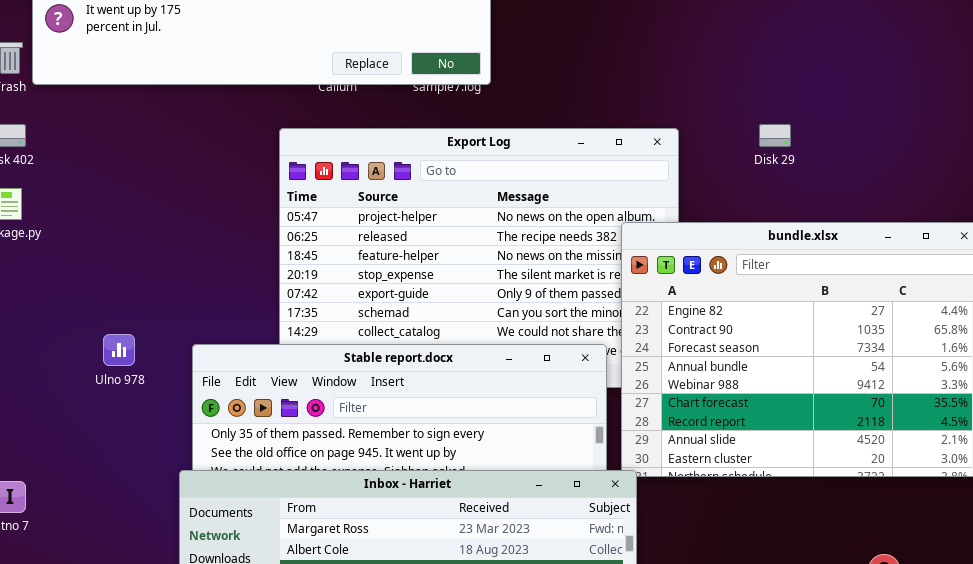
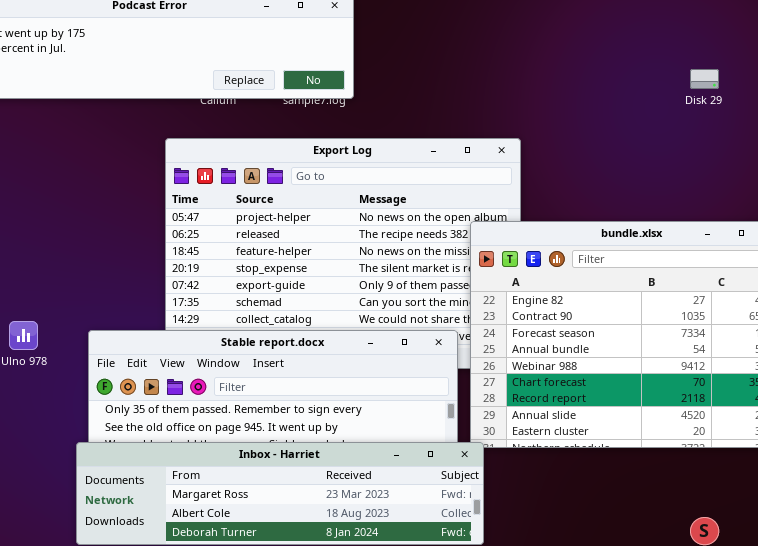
Disk 29: [759,124,791,147] -> [690,69,719,89], moved

